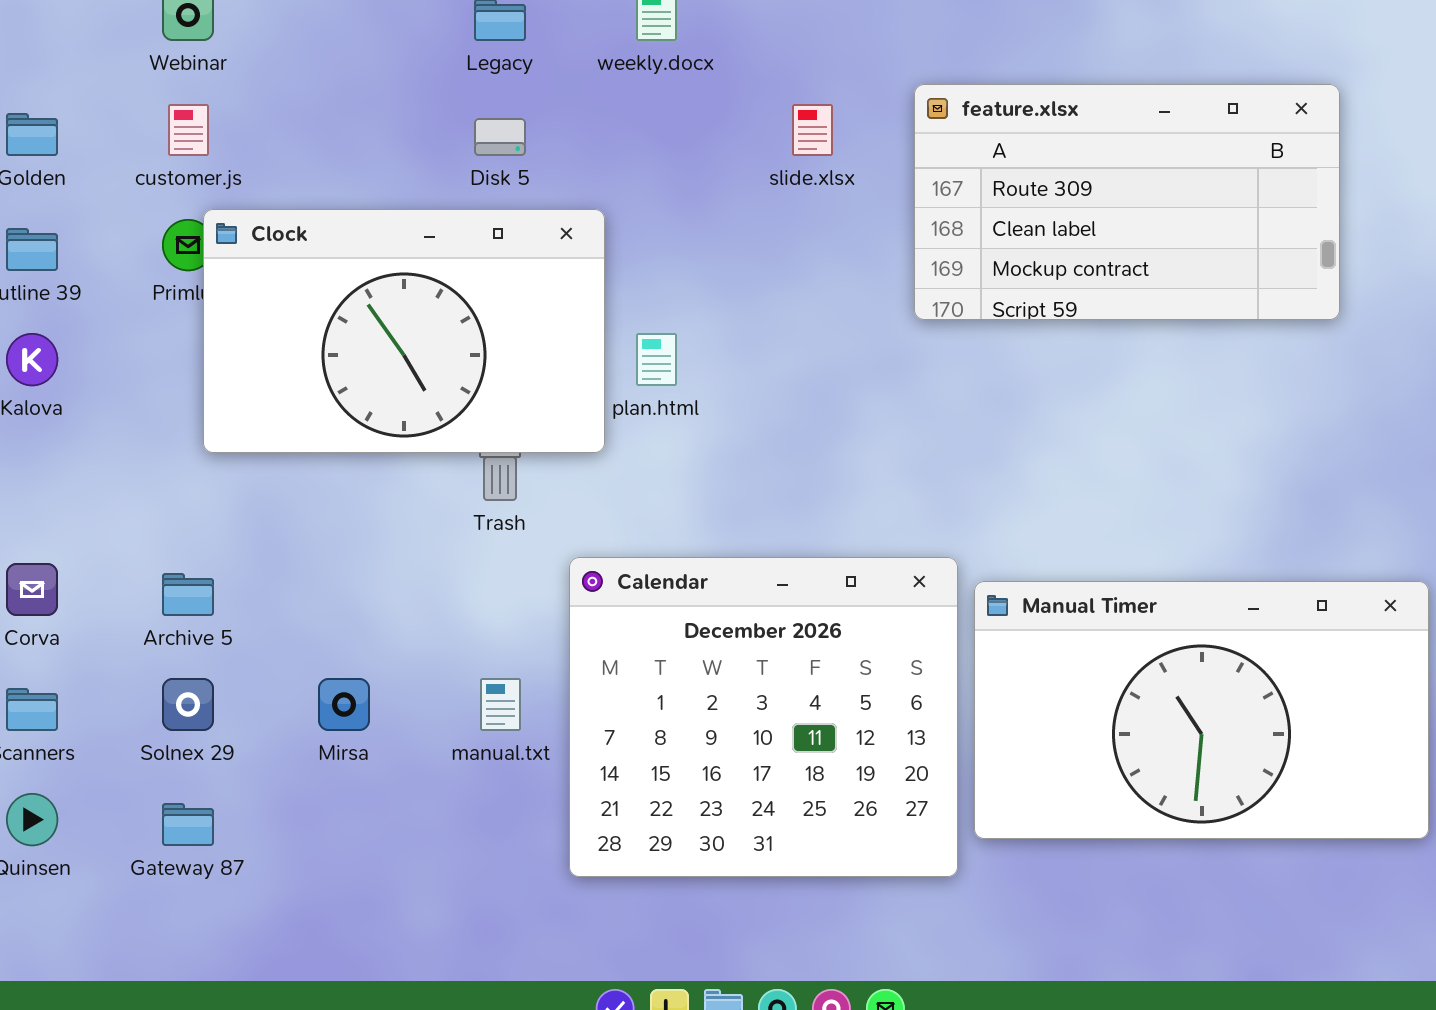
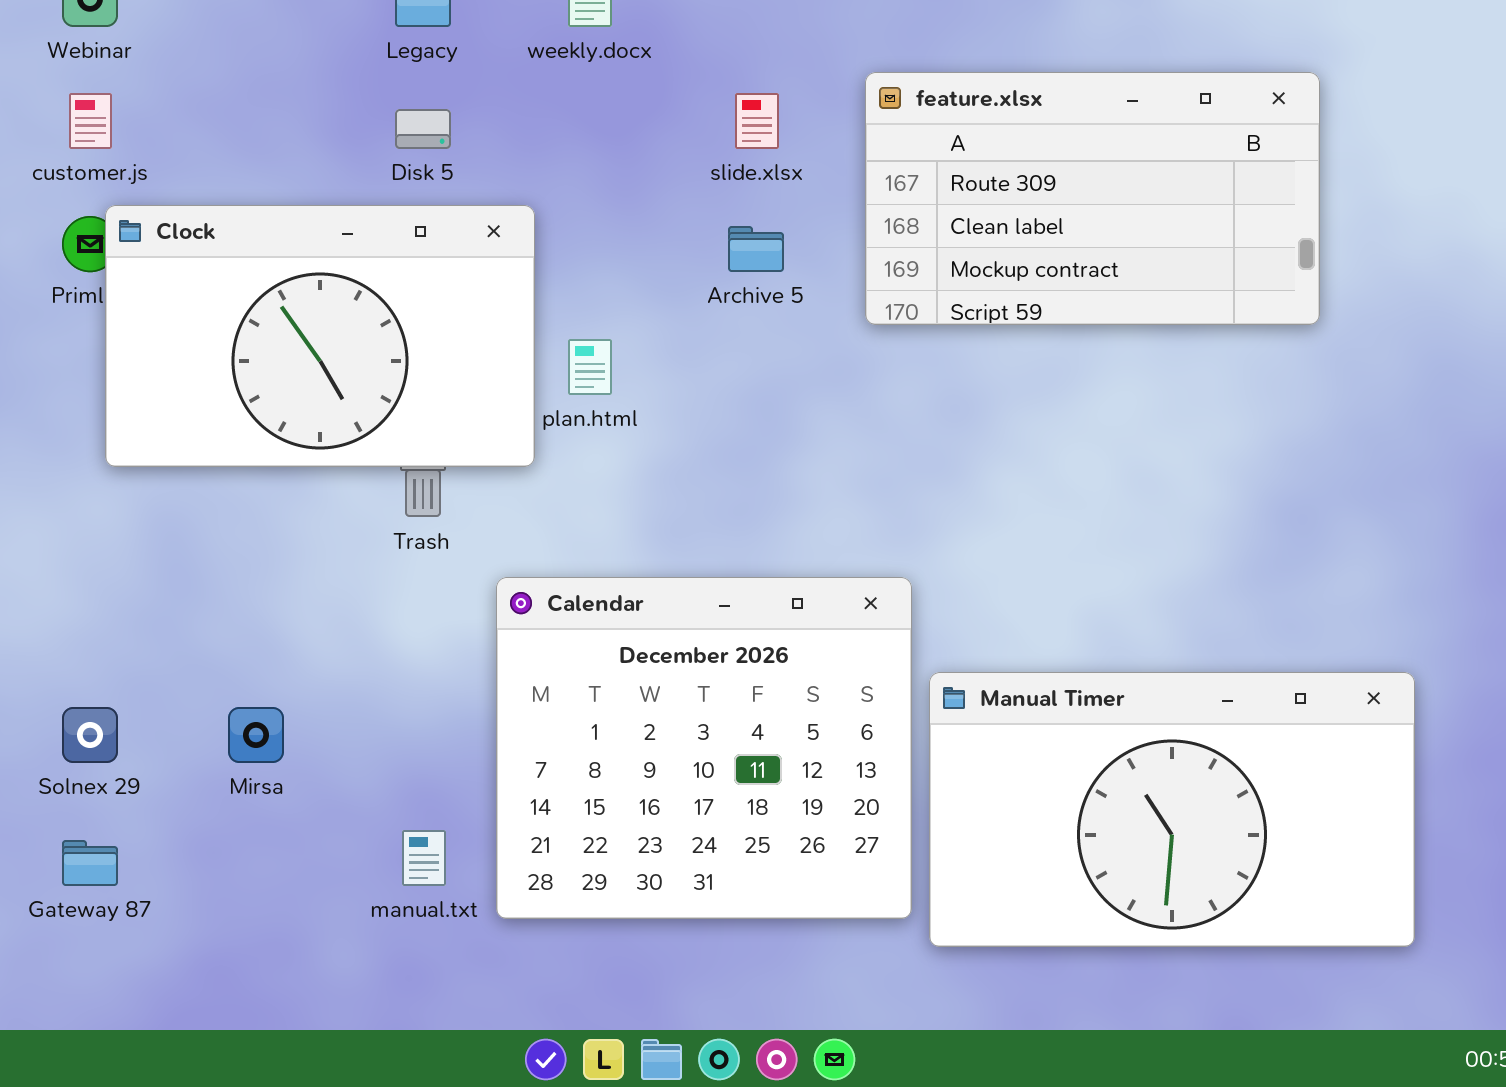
Archive 5: [162,573,214,616] -> [728,226,784,272], moved
Manual Timer: [974,581,1429,839] -> [929,672,1415,947], moved
manual.txt: [480,678,521,731] -> [402,830,446,886], moved

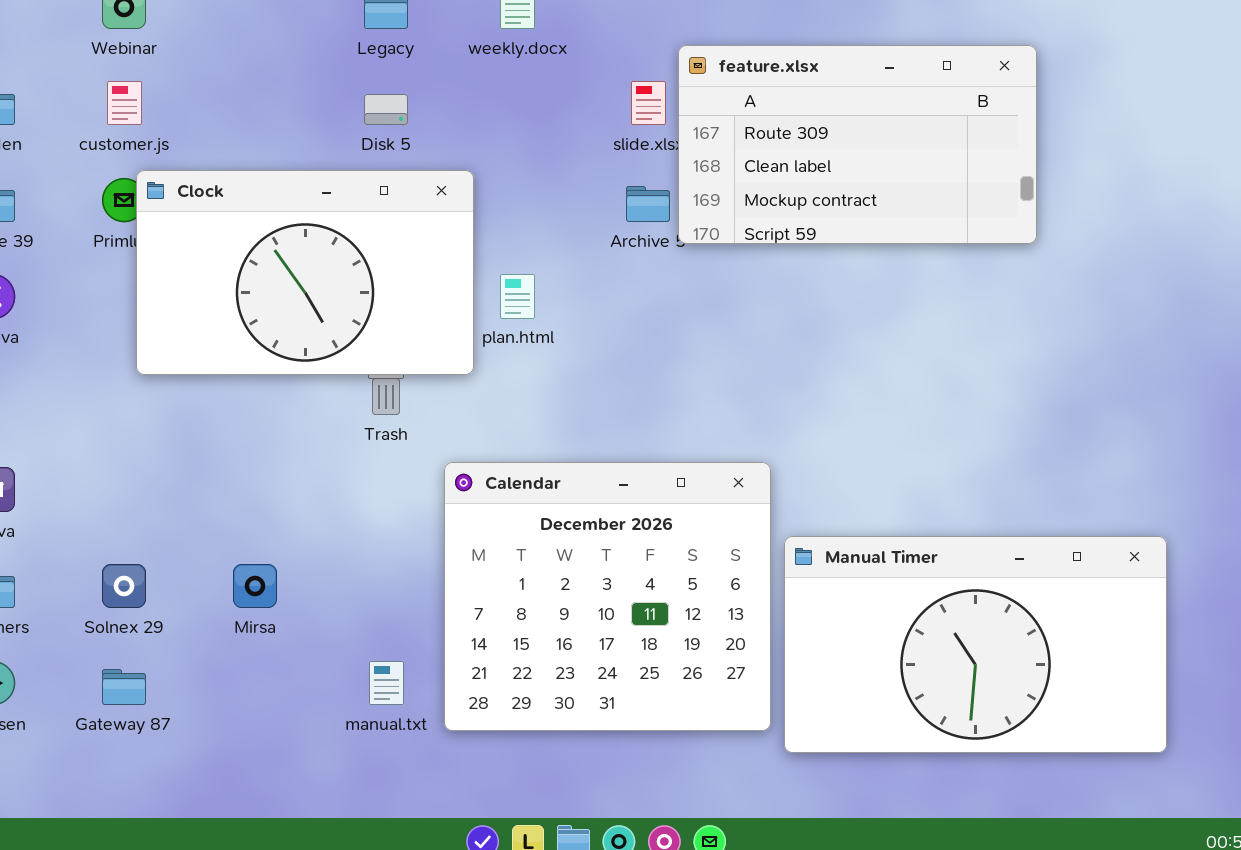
feature.xlsx: [865,72,1320,325] -> [678,45,1037,244], moved

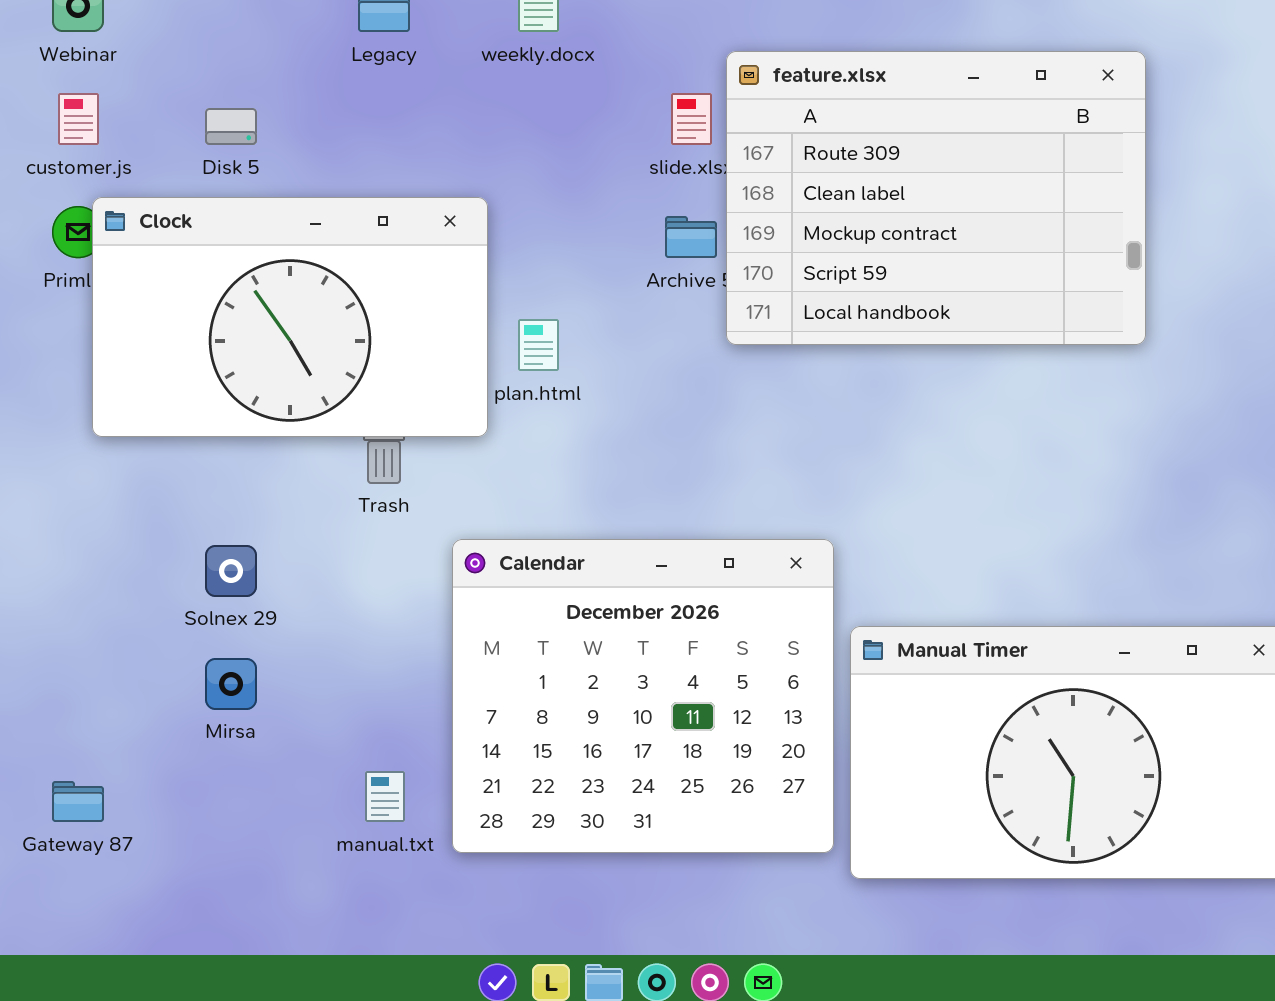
feature.xlsx: [678,45,1037,244] -> [726,51,1146,345], resized
Disk 5: [364,94,408,125] -> [205,108,257,145], moved
Solnex 29: [102,564,146,608] -> [205,545,257,597], moved

